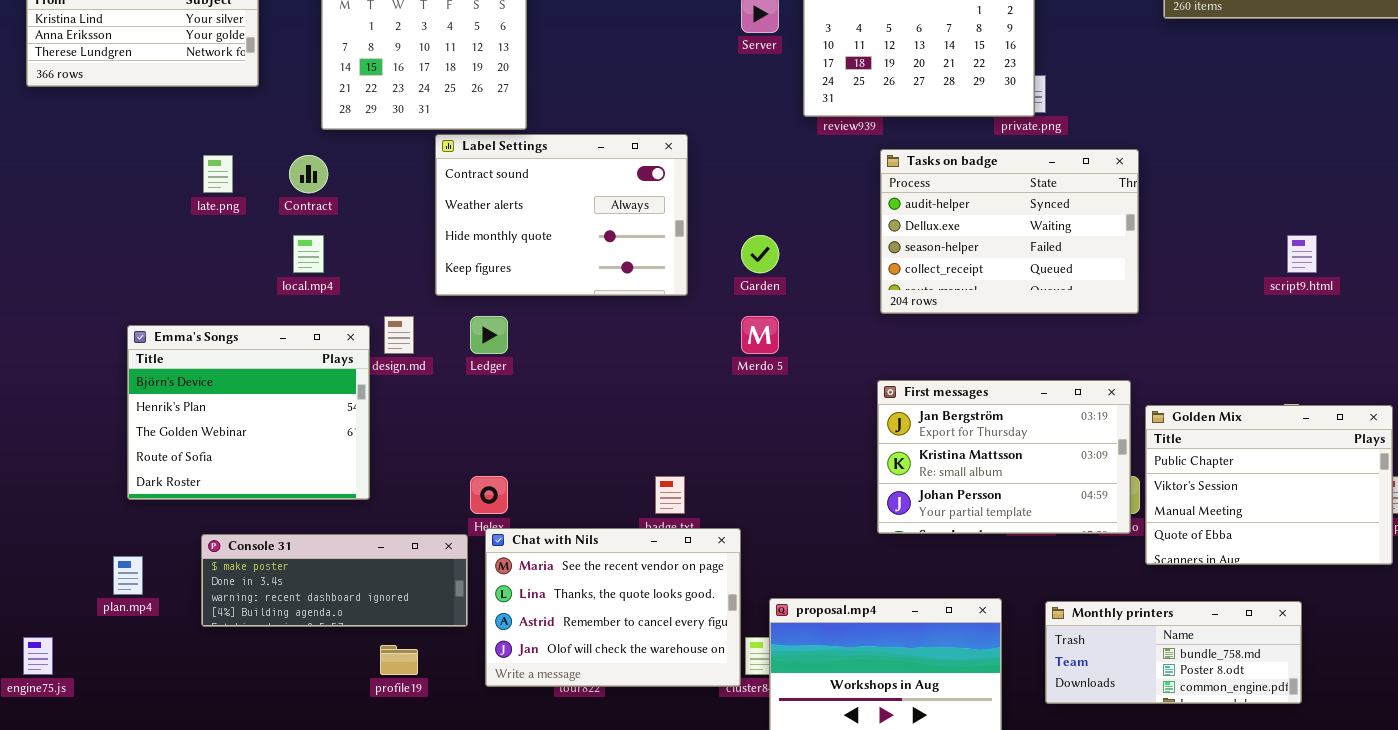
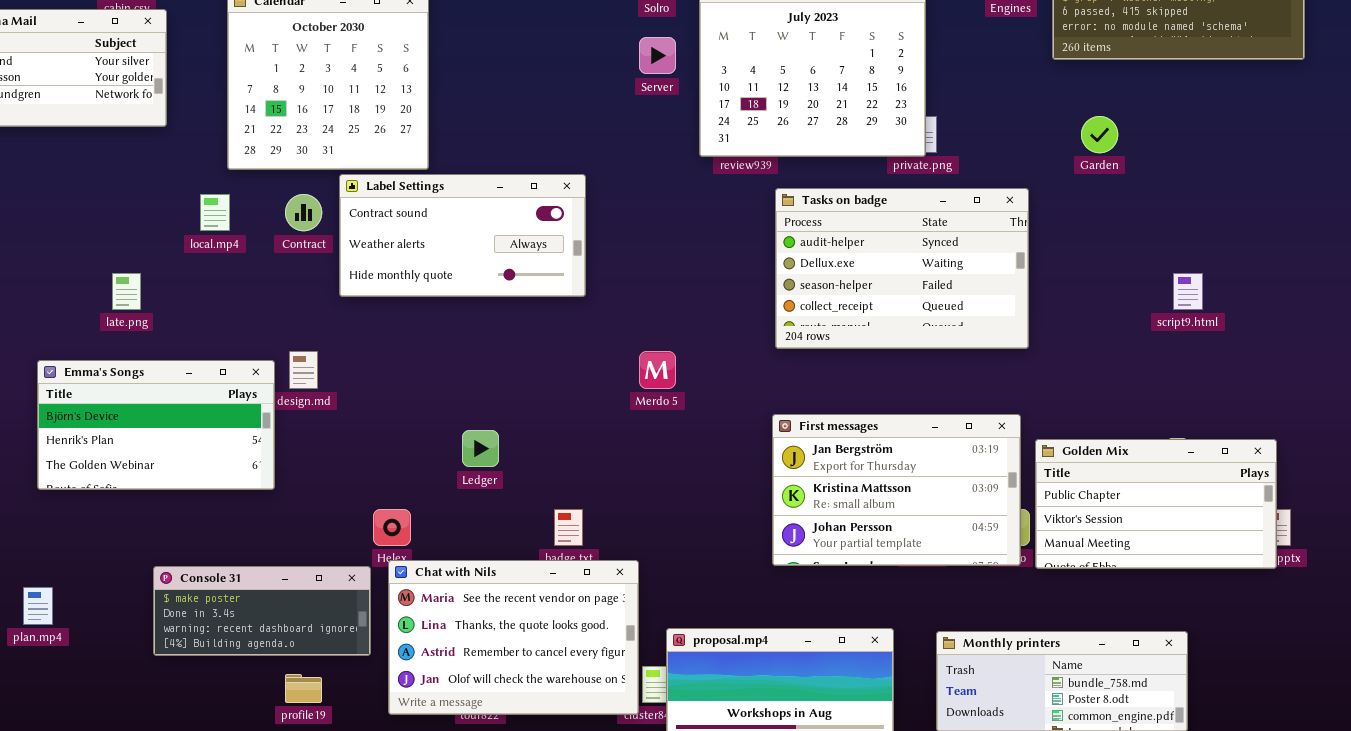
Label Settings: [435,134,688,296] -> [339,174,586,297], resized
late.png: [203,155,233,193] -> [112,273,141,310], moved
Contract: [289,155,328,193] -> [285,194,322,231], moved
local.mp4: [293,235,324,273] -> [200,194,230,231], moved
Garden: [741,235,779,273] -> [1081,116,1118,153], moved
Ledger: [470,316,508,354] -> [462,430,499,467], moved
Emma's Songs: [127,325,370,500] -> [37,360,275,490], resized
Golden Mix: [1145,405,1393,565] -> [1035,439,1277,569], resized
Console 31: [201,534,468,627] -> [153,566,371,656], resized

